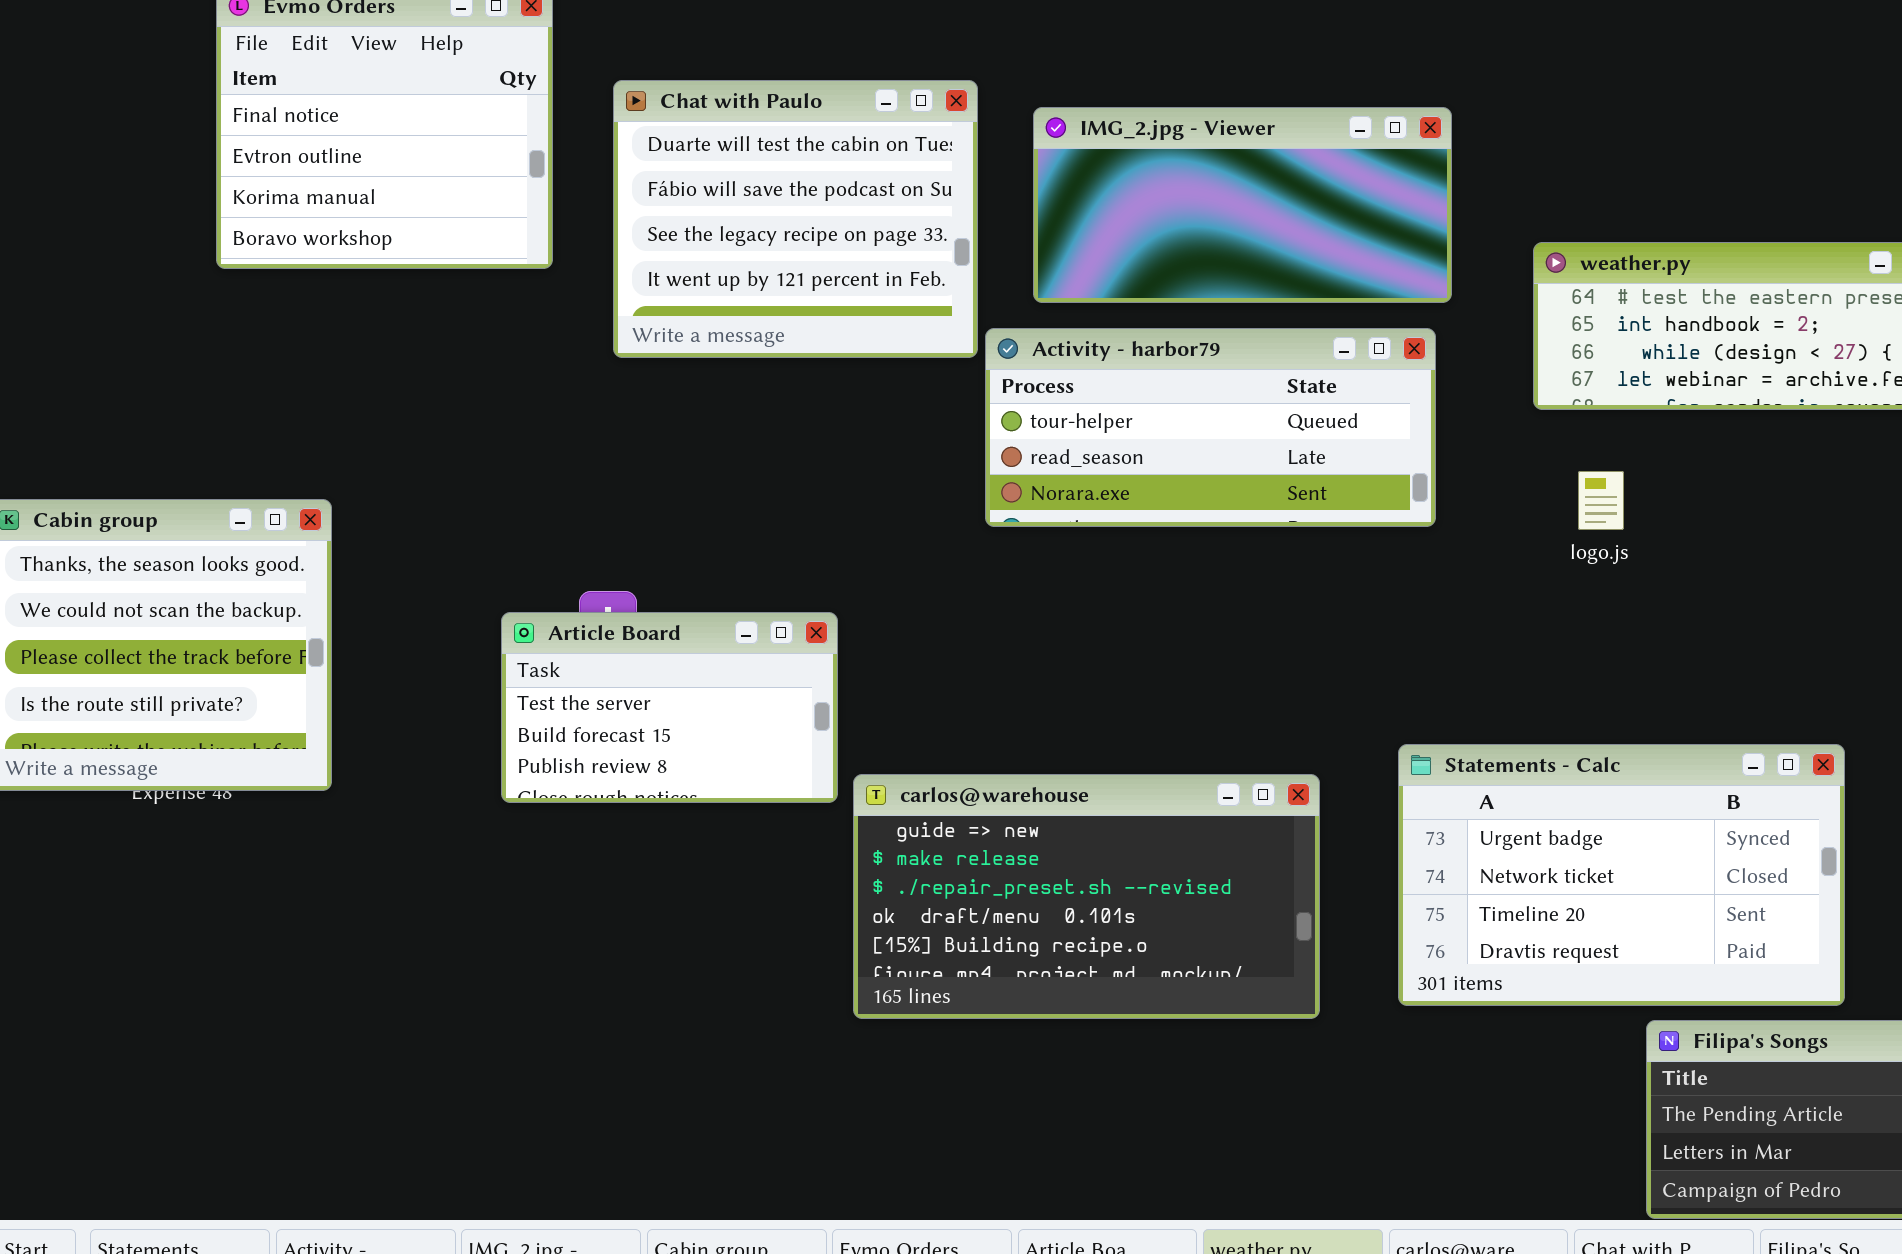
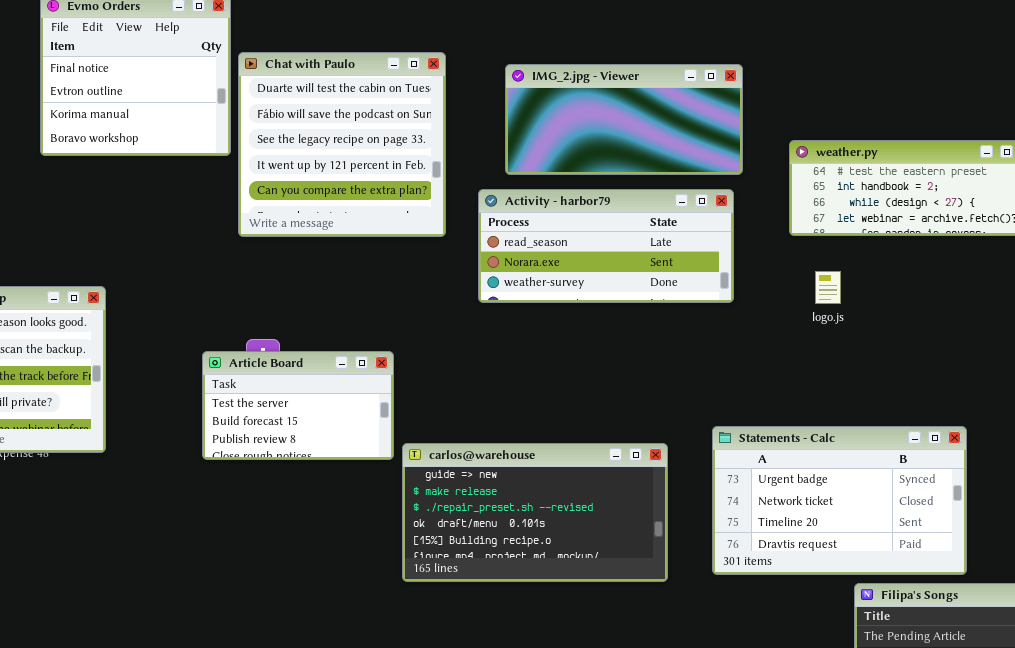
Chat with Paulo: [613,80,978,358] -> [238,52,446,237], moved, resized
Activity - harbor79: [985,328,1436,527] -> [478,189,734,303], scrolled down 1 row

